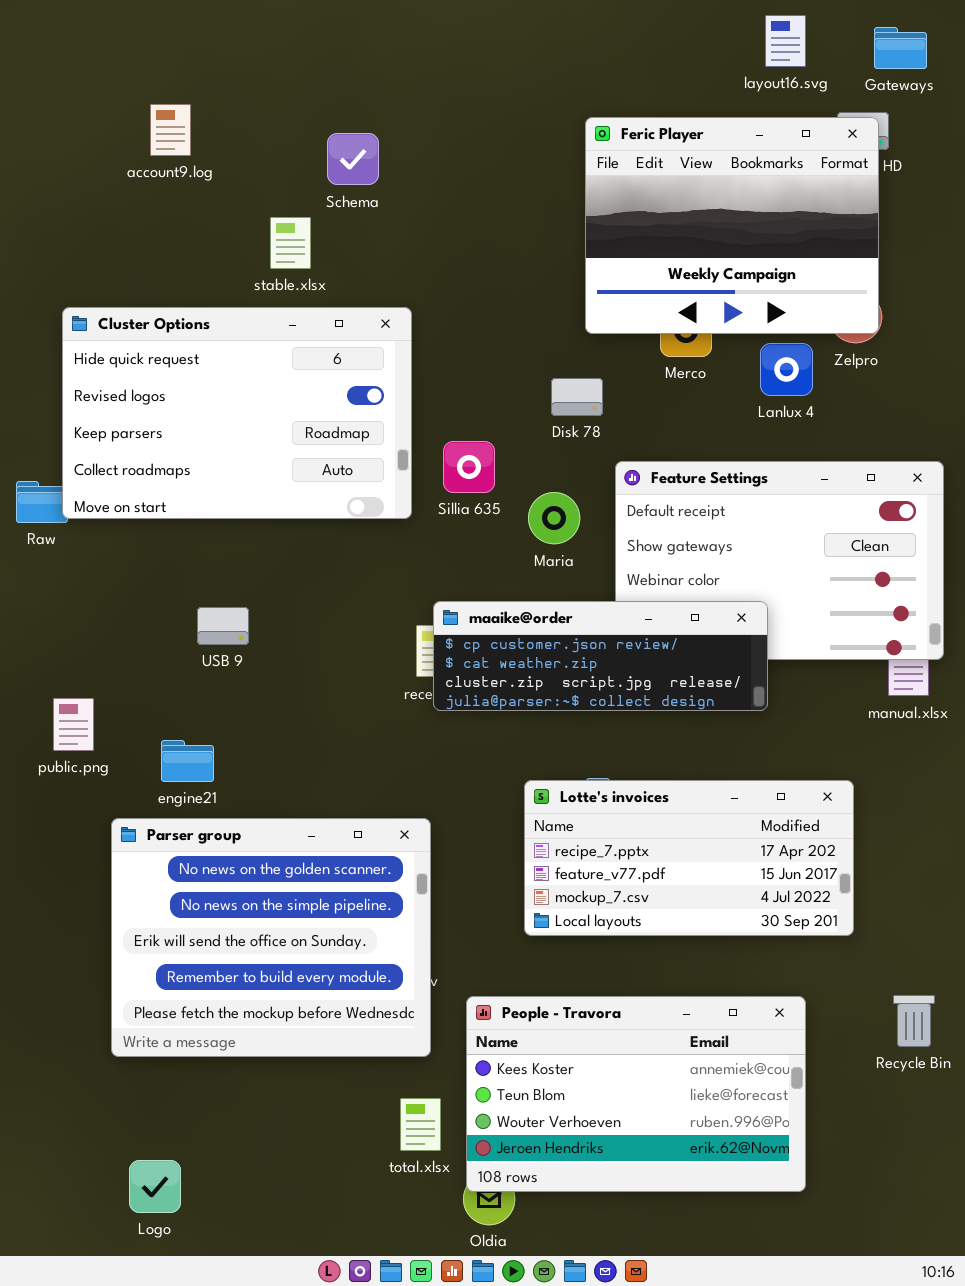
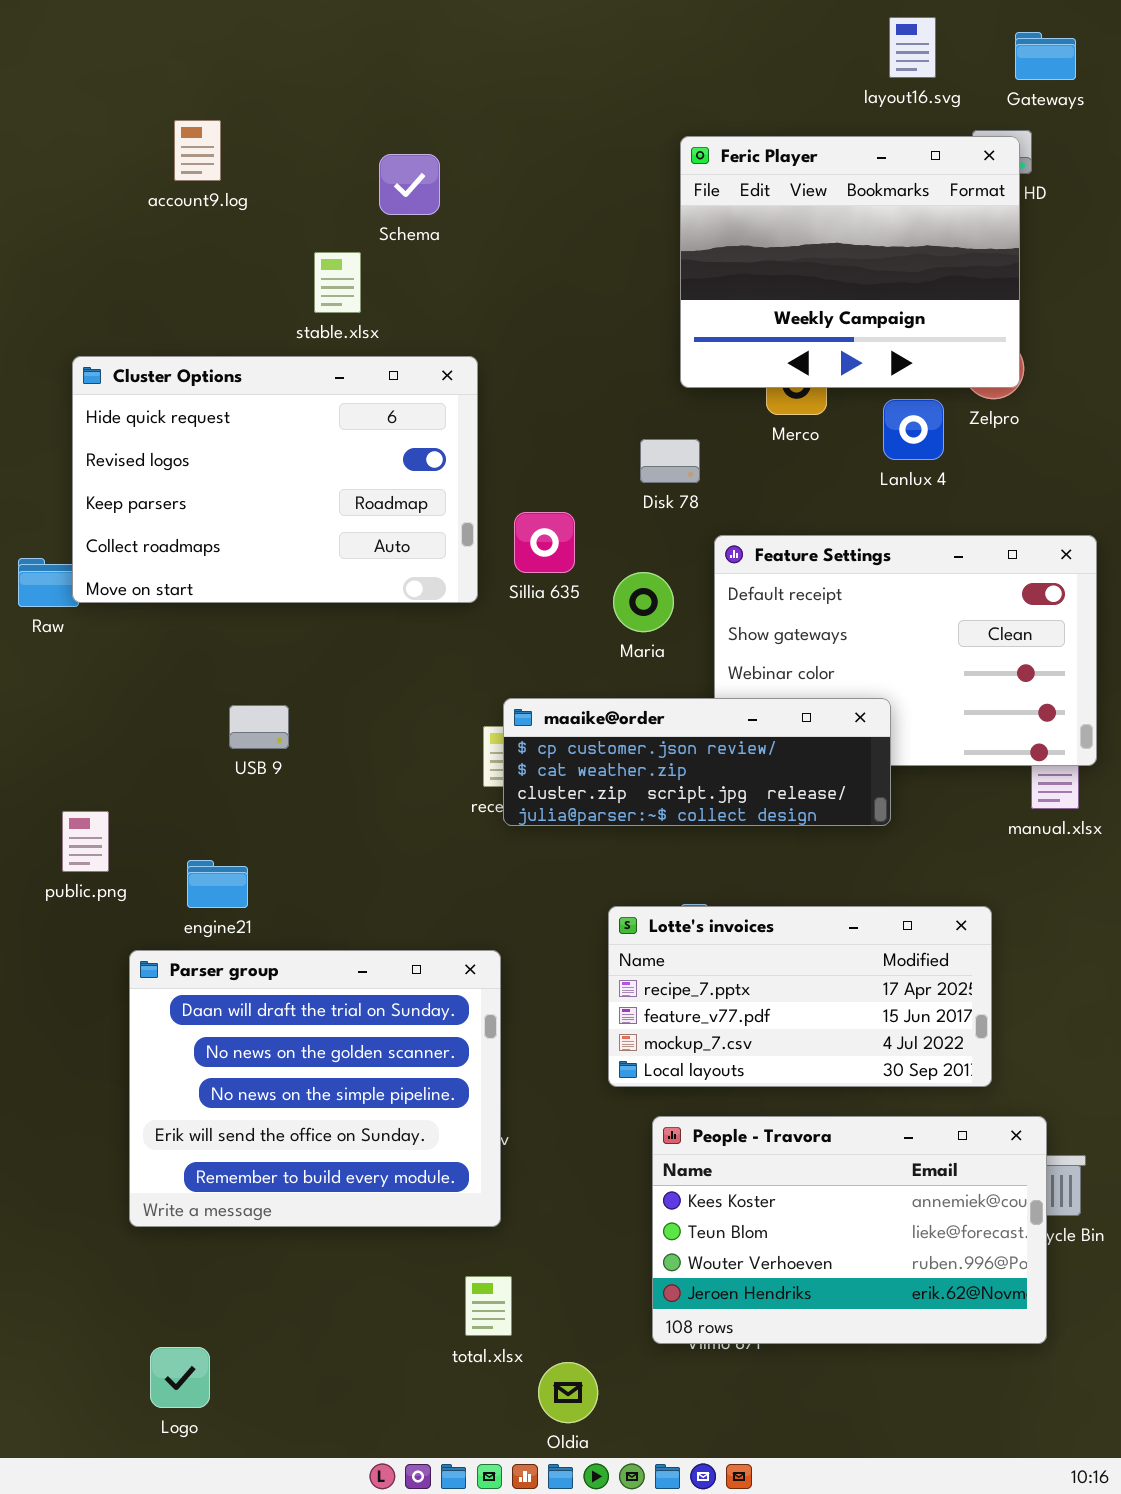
Parser group: [111,818,431,1057] -> [129,950,501,1227], scrolled up 1 row
People - Travora: [466,996,806,1192] -> [652,1116,1047,1344], moved

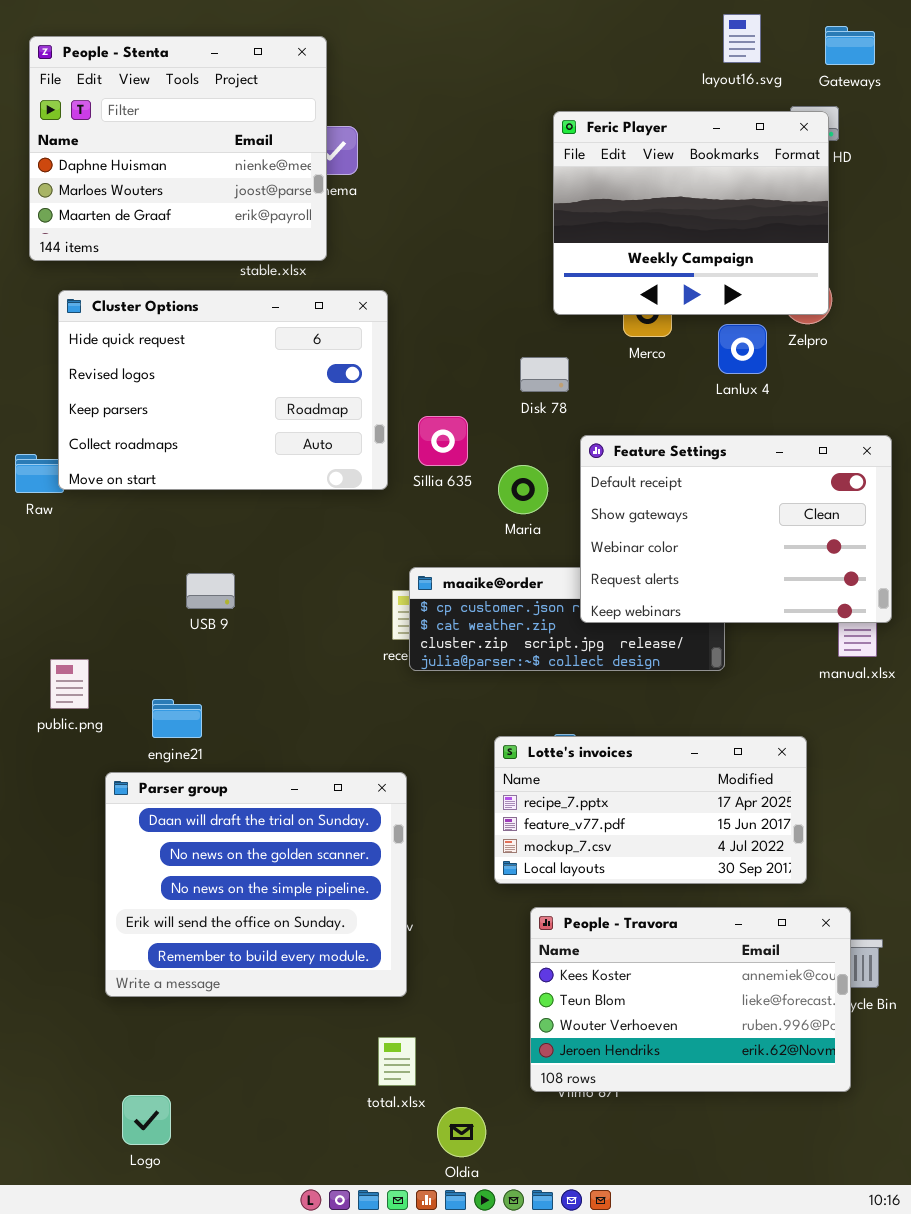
People - Stenta: none -> [29,36,327,261], opened
Feature Settings: [714,535,1097,766] -> [580,435,892,623], raised

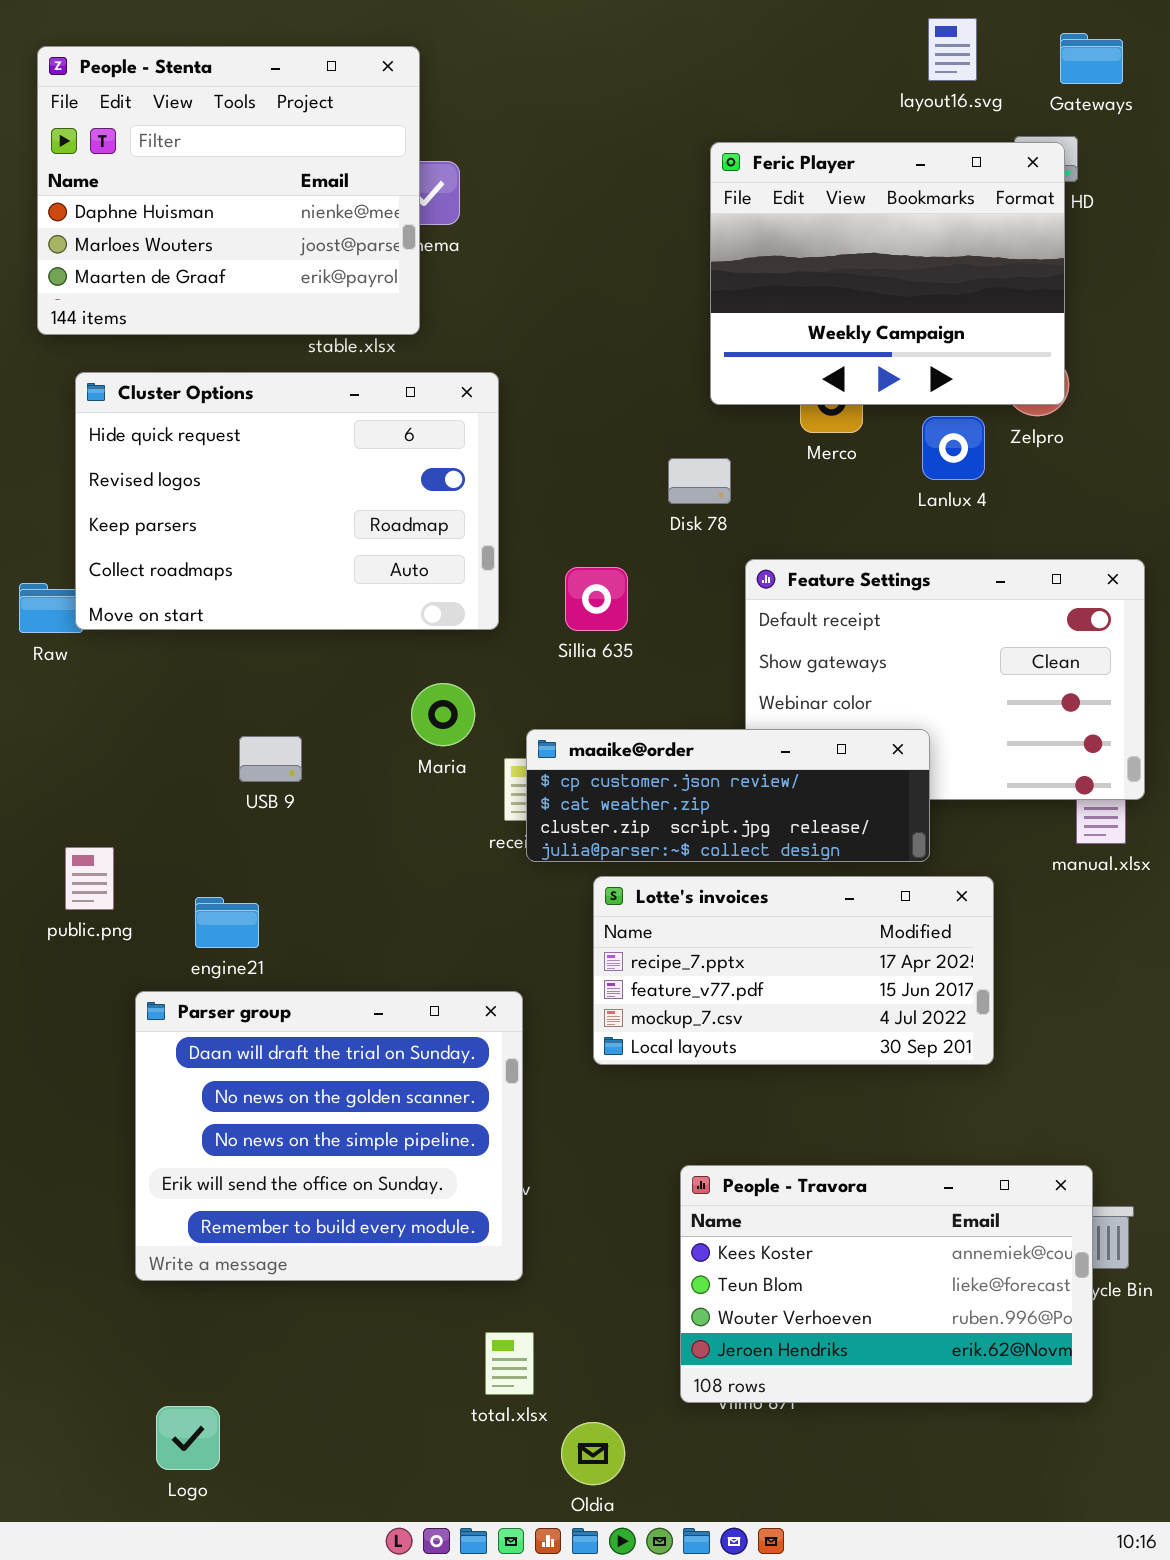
Sillia 635: [418,416,468,466] -> [565,567,628,631], moved
Maria: [498,465,548,514] -> [411,683,475,746], moved
maaike@order: [409,567,725,671] -> [526,729,930,862], raised
Lotte's invoices: [494,736,807,884] -> [593,876,994,1065], moved

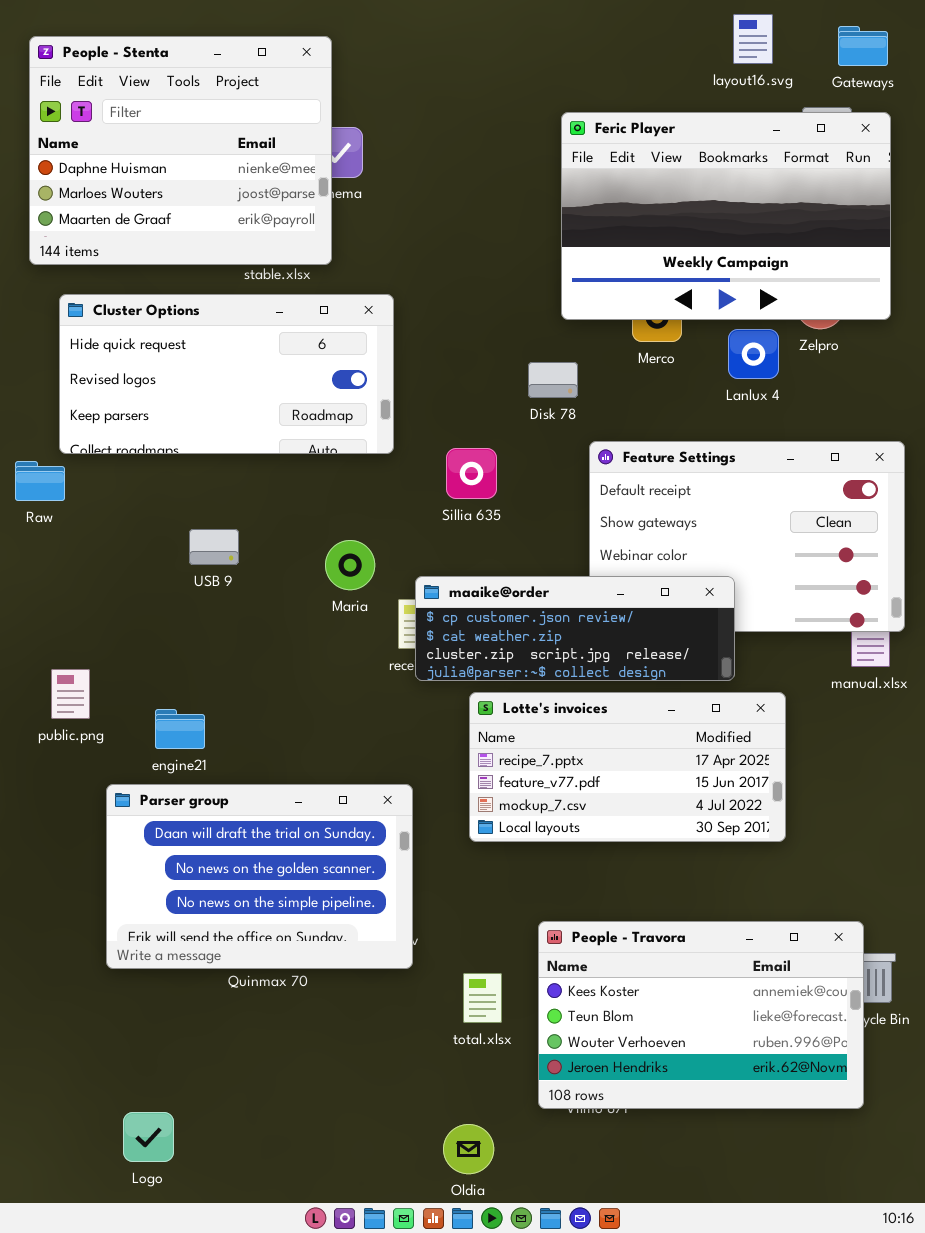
Feric Player: [710,142,1065,405] -> [561,112,891,320], resized
Cluster Options: [75,372,499,630] -> [59,294,394,454], resized
USB 9: [239,736,302,782] -> [189,529,239,565], moved
Parser group: [135,991,523,1281] -> [106,784,413,969], resized
total.xlsx: [485,1332,534,1395] -> [463,973,502,1023], moved

